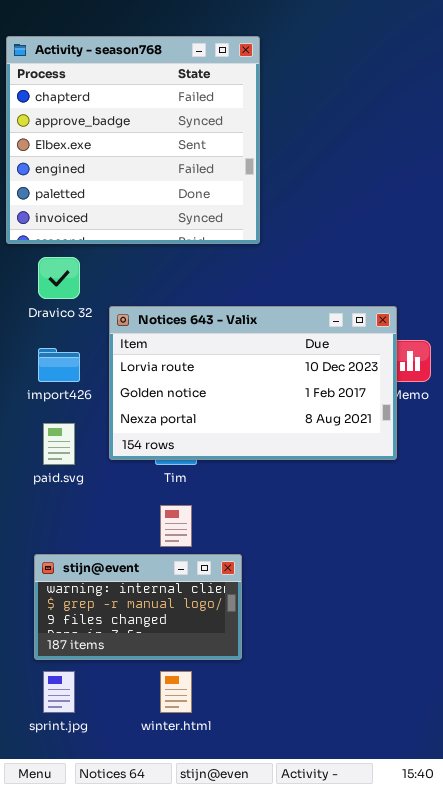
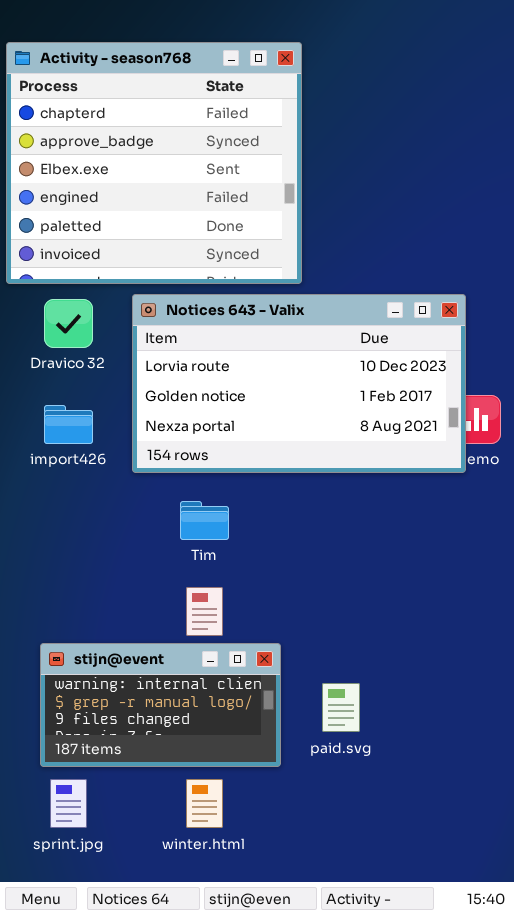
Notices 643 - Valix: [109,306,397,460] -> [132,294,466,473], moved
paid.svg: [43,423,75,465] -> [322,683,360,732], moved

